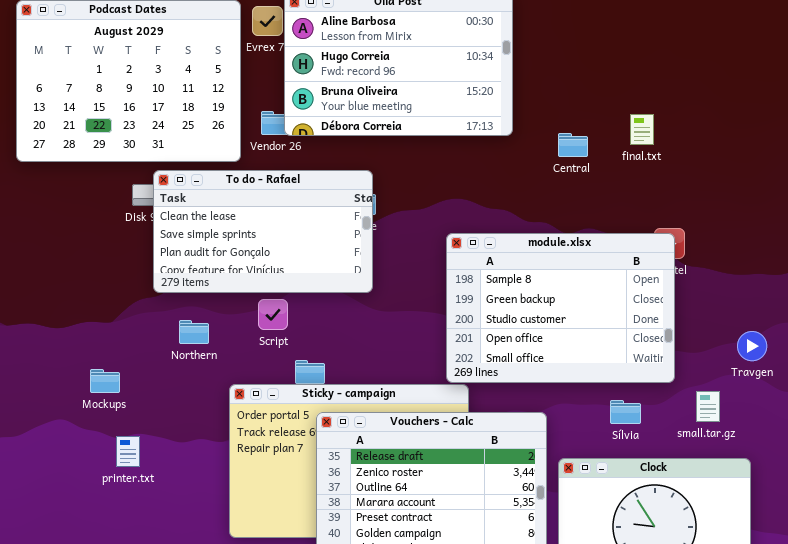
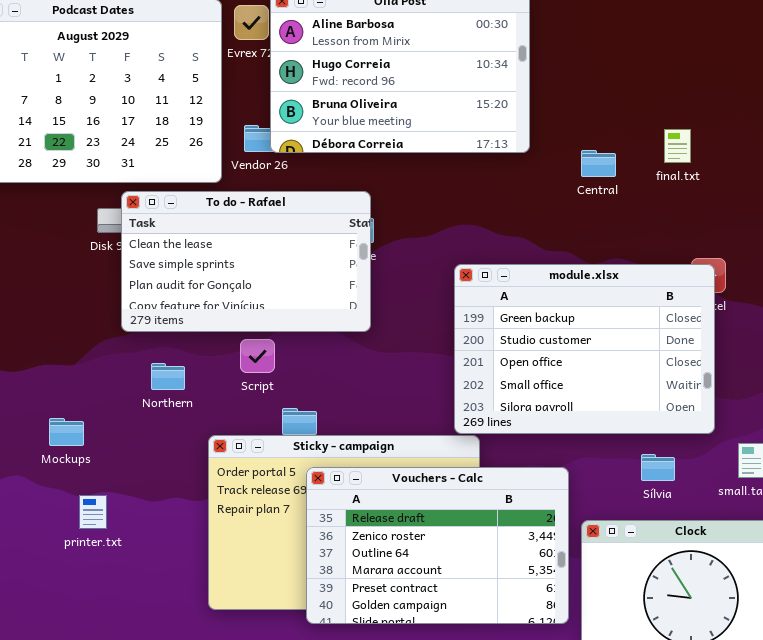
module.xlsx: [446,233,675,383] -> [454,264,715,434], scrolled down 1 row

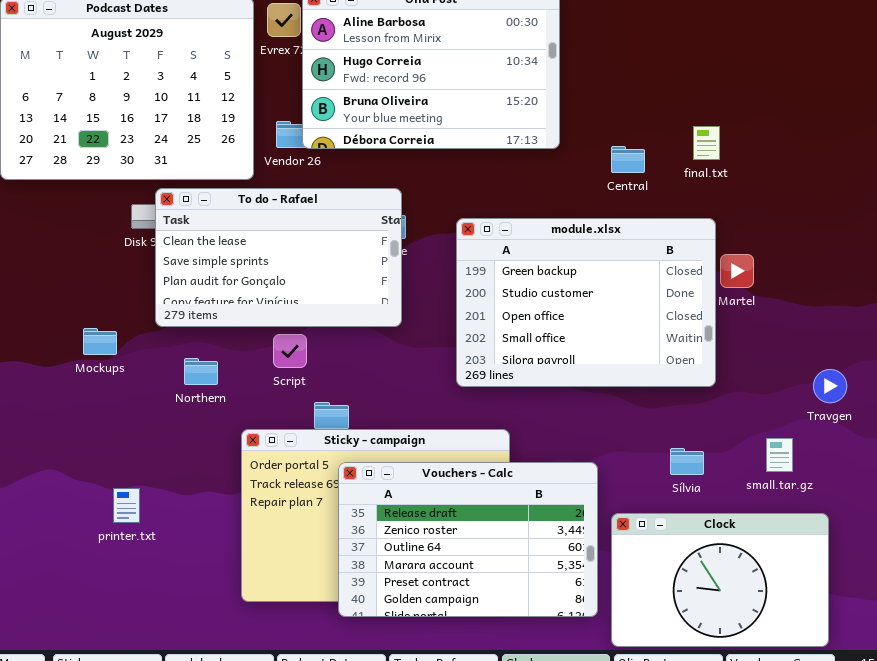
module.xlsx: [454,264,715,434] -> [456,218,716,387], moved
Mockups: [49,418,84,446] -> [83,328,117,355], moved

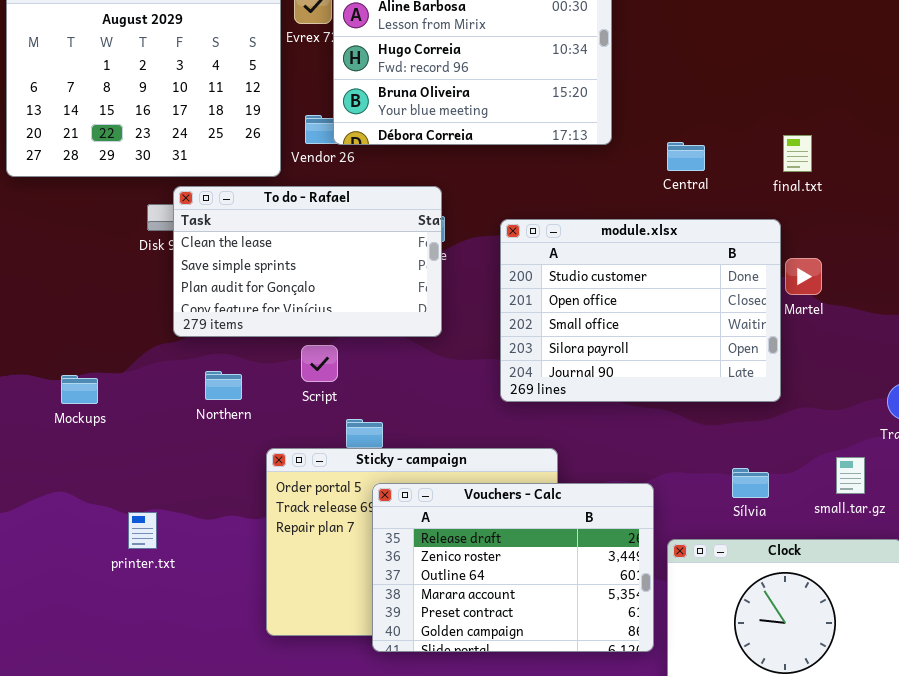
final.txt: [693,126,720,160] -> [783,135,812,172], moved
module.xlsx: [456,218,716,387] -> [500,219,781,402], scrolled down 1 row
Mockups: [83,328,117,355] -> [61,375,98,404], moved

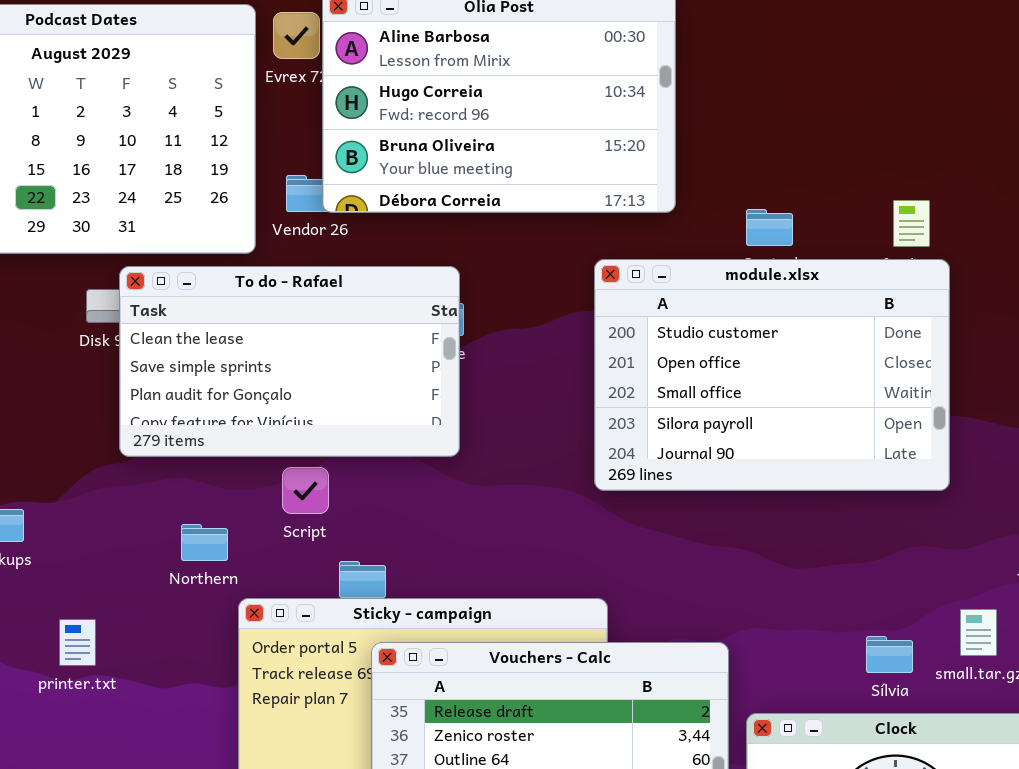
module.xlsx: [500,219,781,402] -> [594,259,950,491], moved
Northern: [205,371,242,400] -> [181,524,228,561], moved
Sílvia: [732,468,769,498] -> [866,636,913,673], moved
printer.txt: [128,512,157,549] -> [59,619,96,666], moved

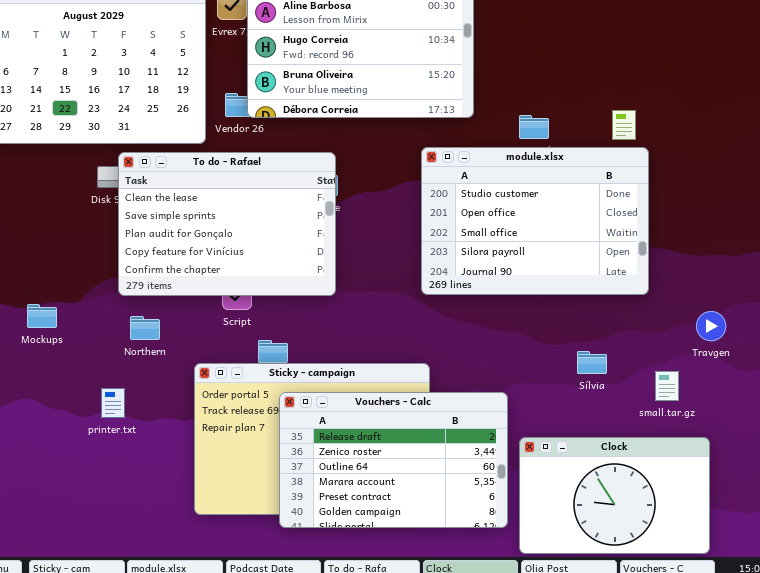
To do - Rafael: [119,266,460,457] -> [118,152,336,296], resized
Northern: [181,524,228,561] -> [130,316,160,340], moved
printer.txt: [59,619,96,666] -> [101,388,125,418], moved
Sílvia: [866,636,913,673] -> [577,351,607,374], moved

